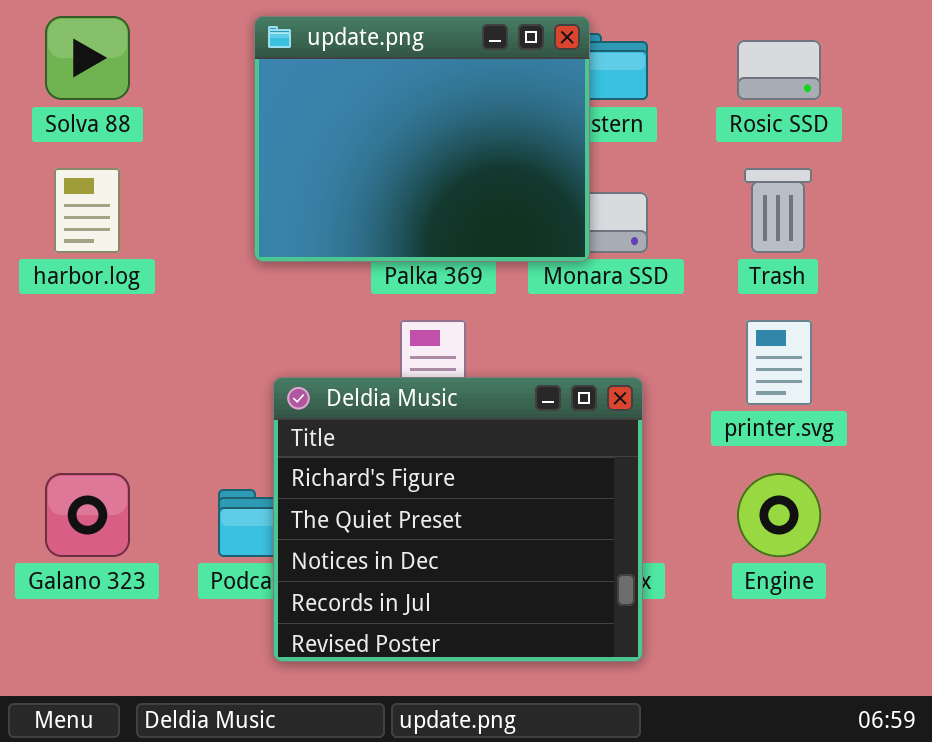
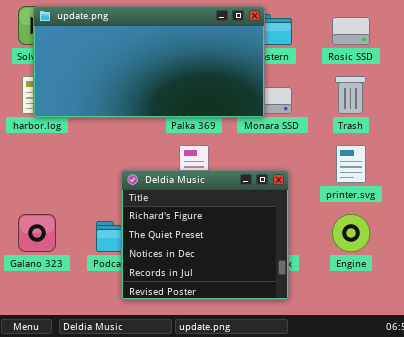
update.png: [254,16,590,262] -> [33,6,265,118], resized

